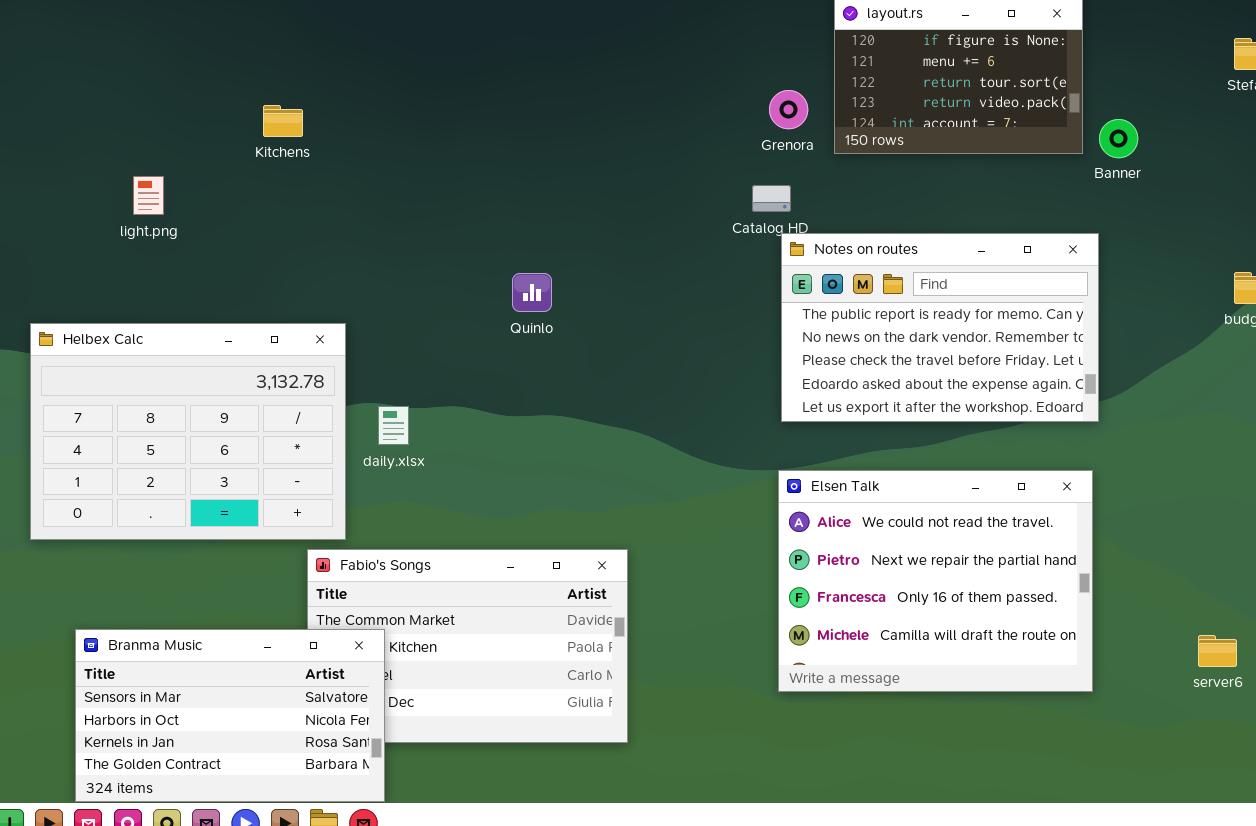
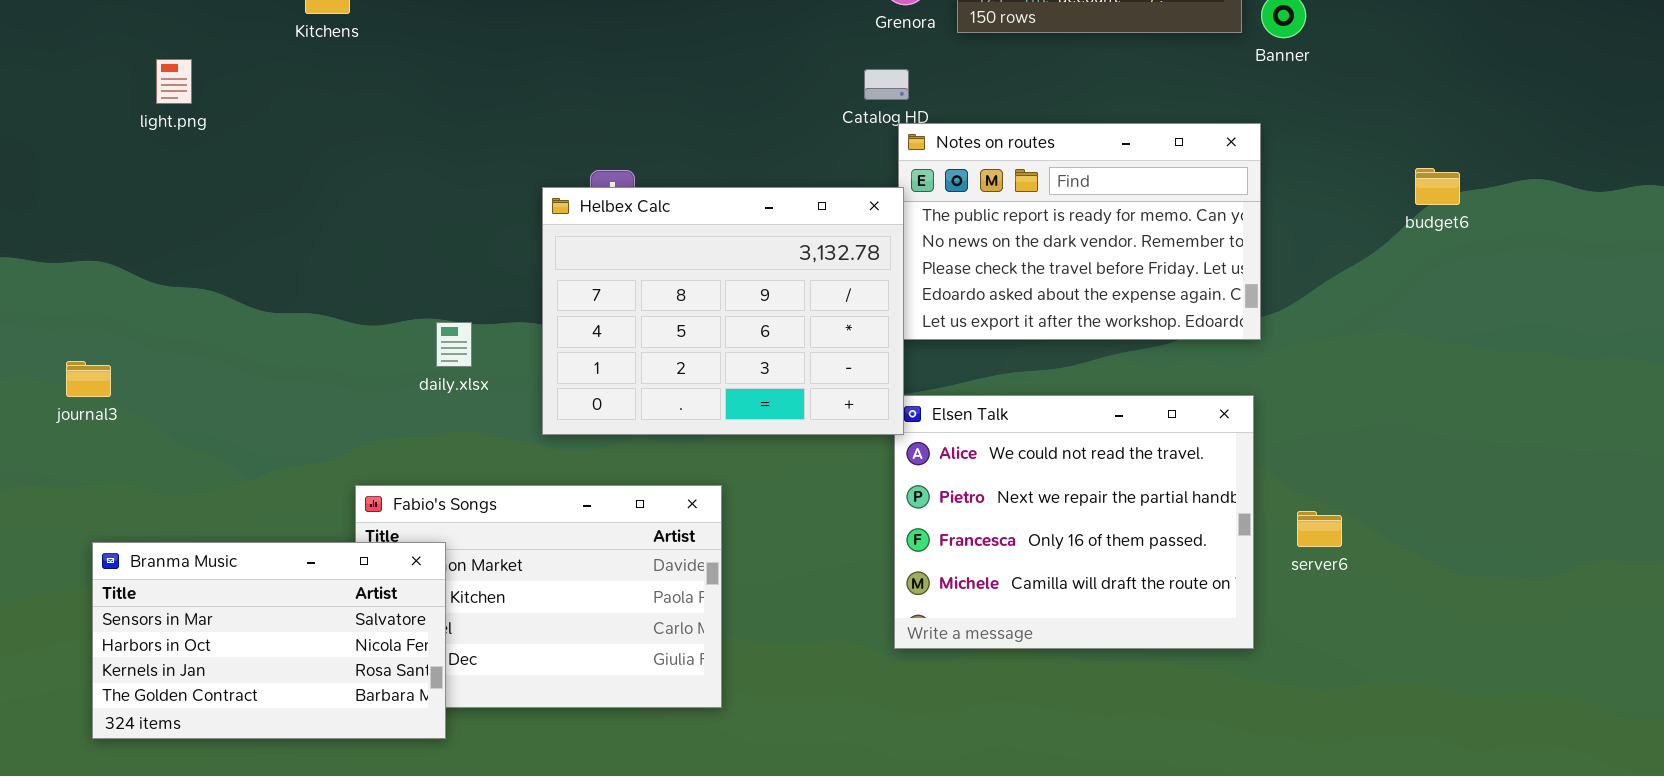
Helbex Calc: [30,323,346,540] -> [542,187,904,435], moved
Branma Music: [75,629,385,802] -> [92,542,446,739], moved
server6: [1198,635,1237,667] -> [1297,511,1342,547], moved

